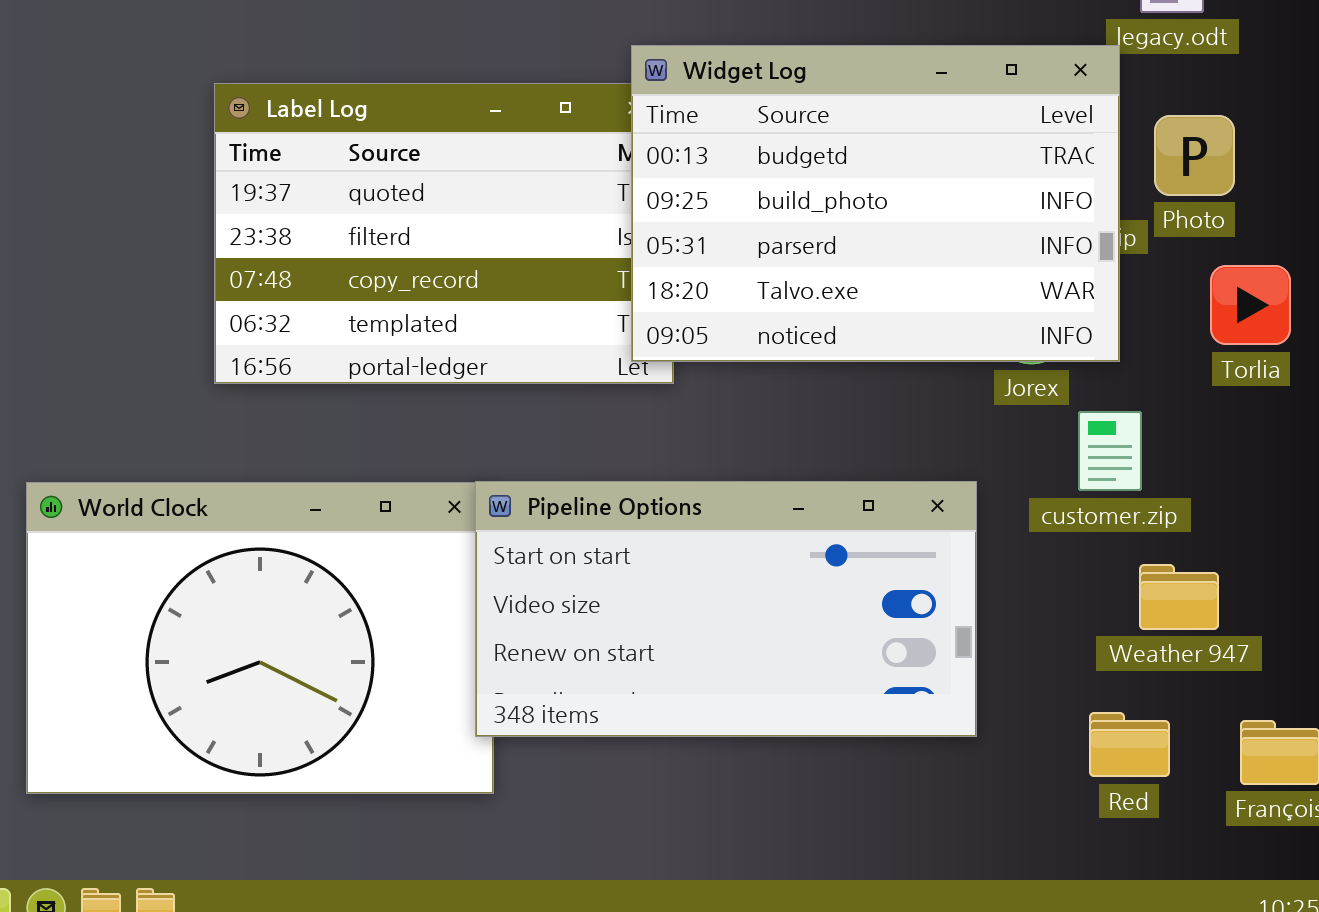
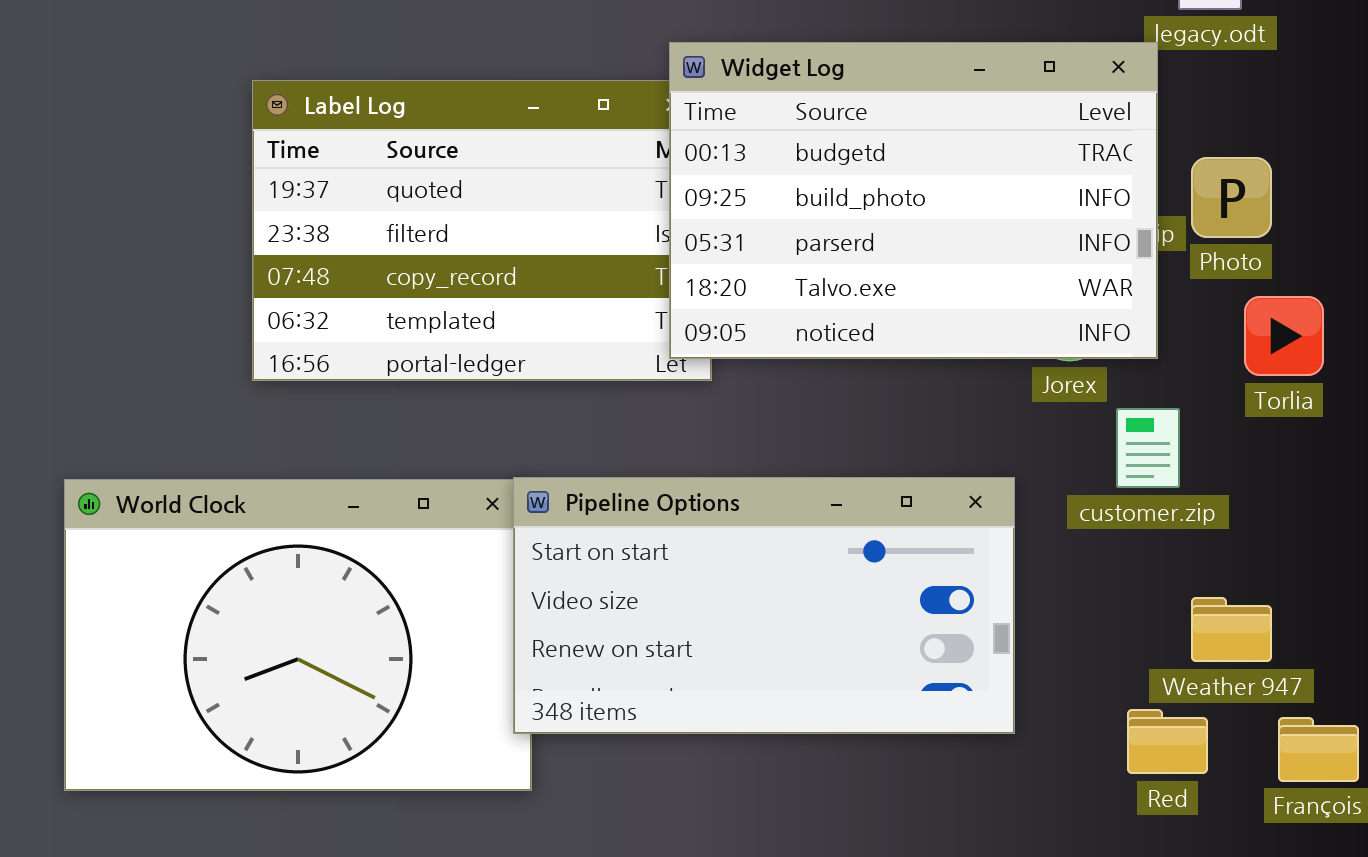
Photo: [1154,115,1235,196] -> [1191,157,1272,238], moved
Torlia: [1210,265,1291,345] -> [1244,296,1324,376], moved
Weather 947: [1139,564,1219,630] -> [1191,597,1272,662], moved

